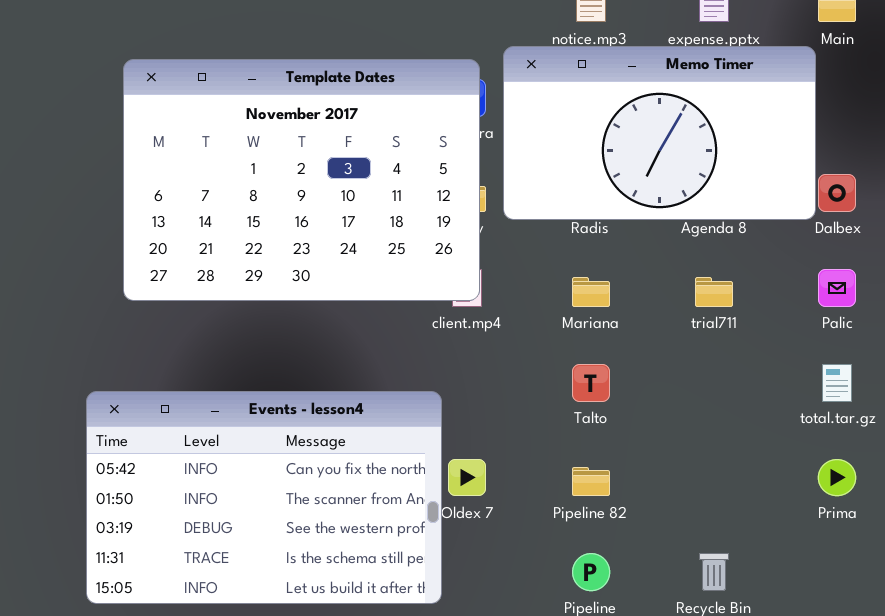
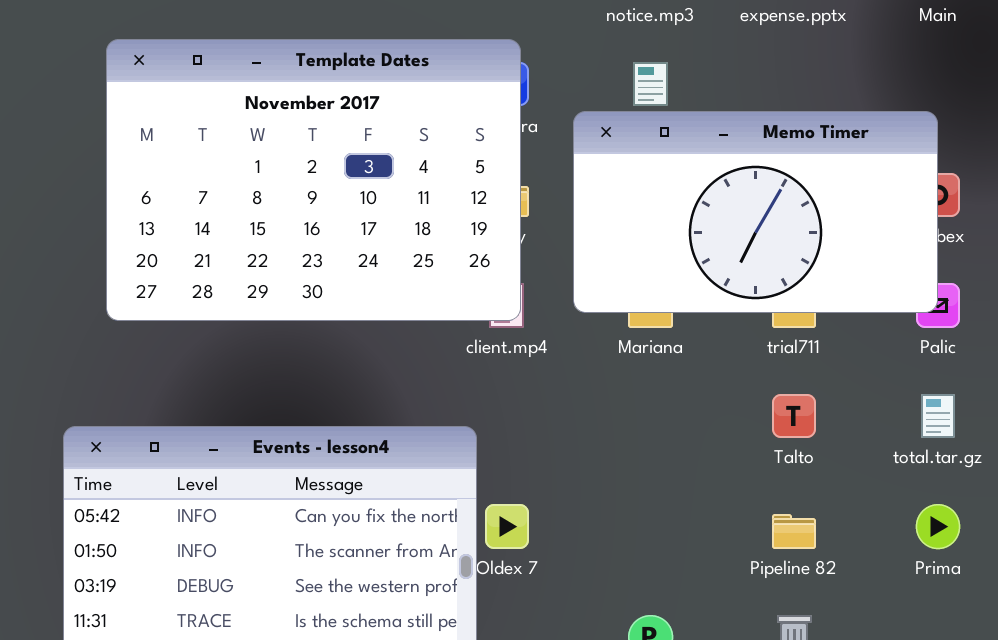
Memo Timer: [503,46,816,220] -> [573,111,938,313], moved
Talto: [572,364,610,402] -> [772,394,816,438], moved
Pipeline 82: [572,467,610,496] -> [772,514,816,549], moved

